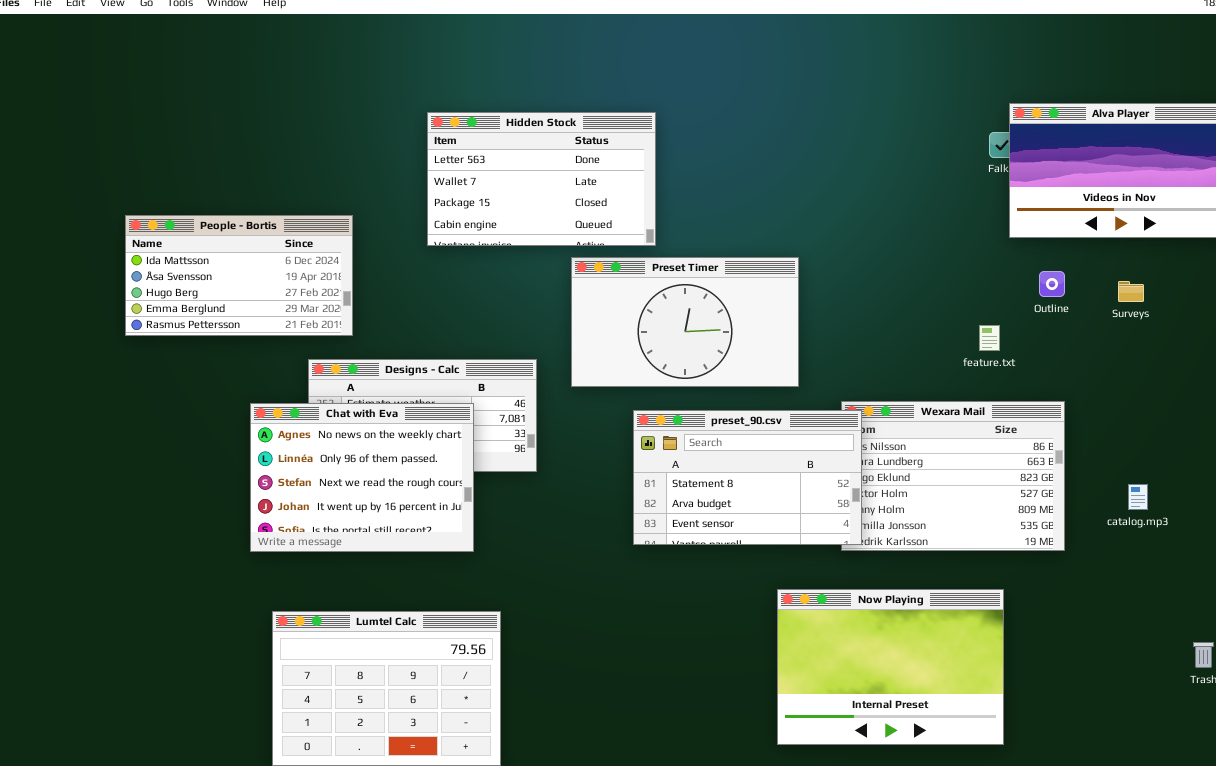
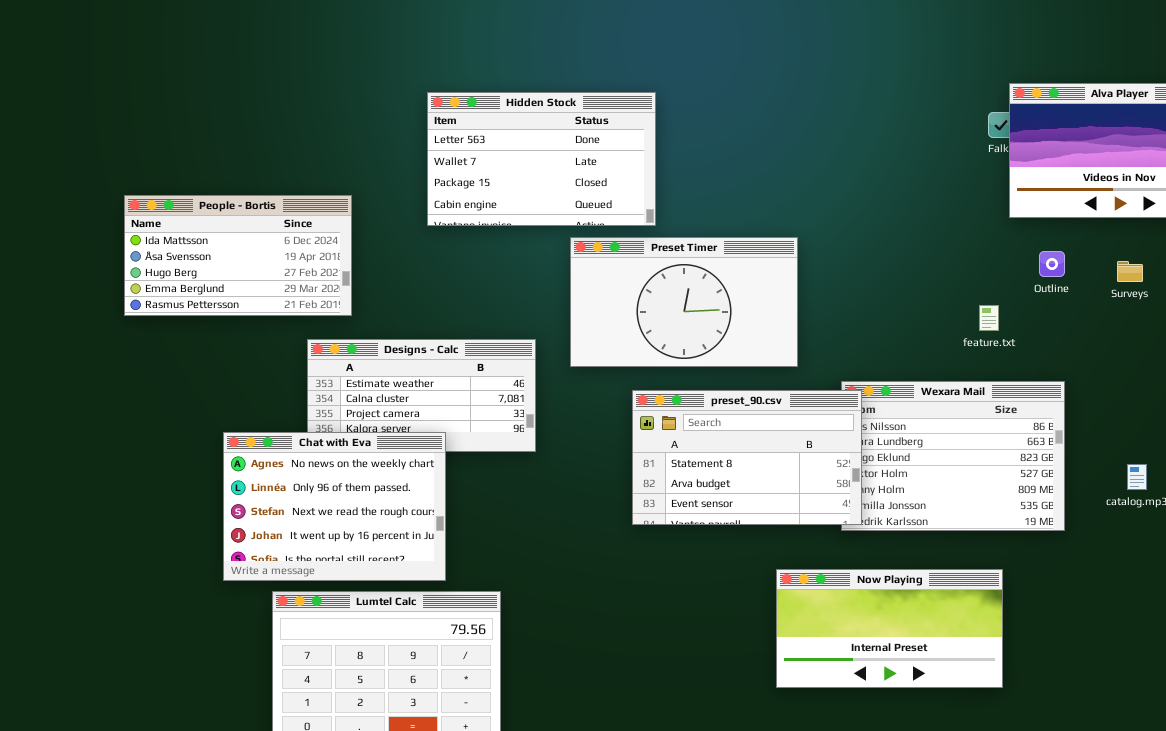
Chat with Eva: [250,403,474,552] -> [223,432,446,581], moved
Now Playing: [777,589,1004,745] -> [776,569,1003,688], resized

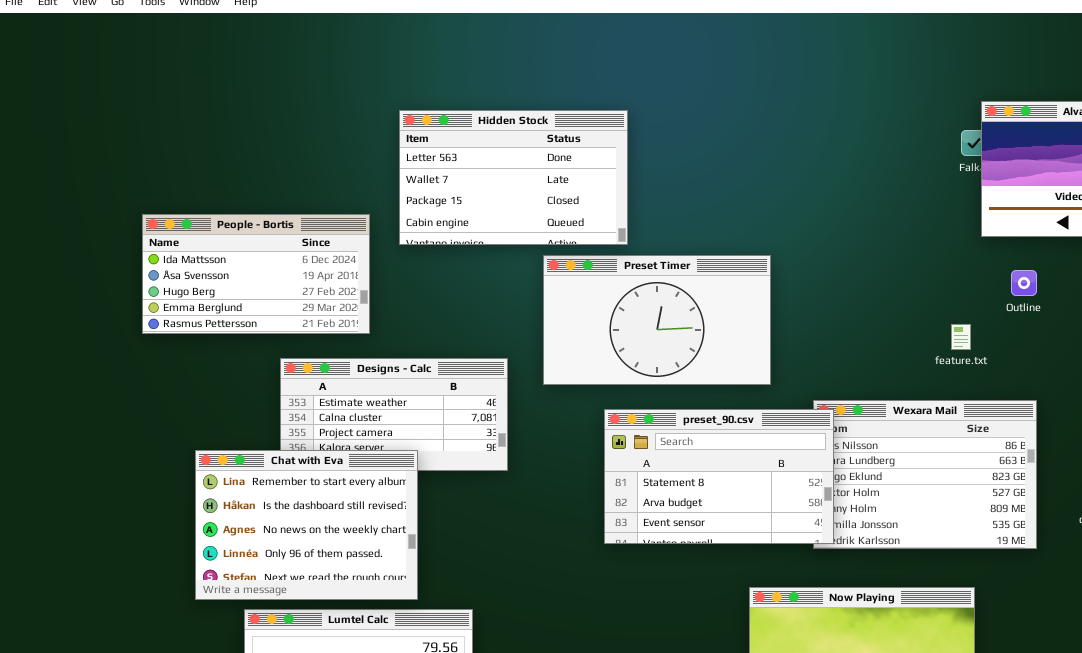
People - Bortis: [124,195,352,316] -> [142,214,370,334], moved
Chat with Eva: [223,432,446,581] -> [195,450,418,600], scrolled up 2 rows

